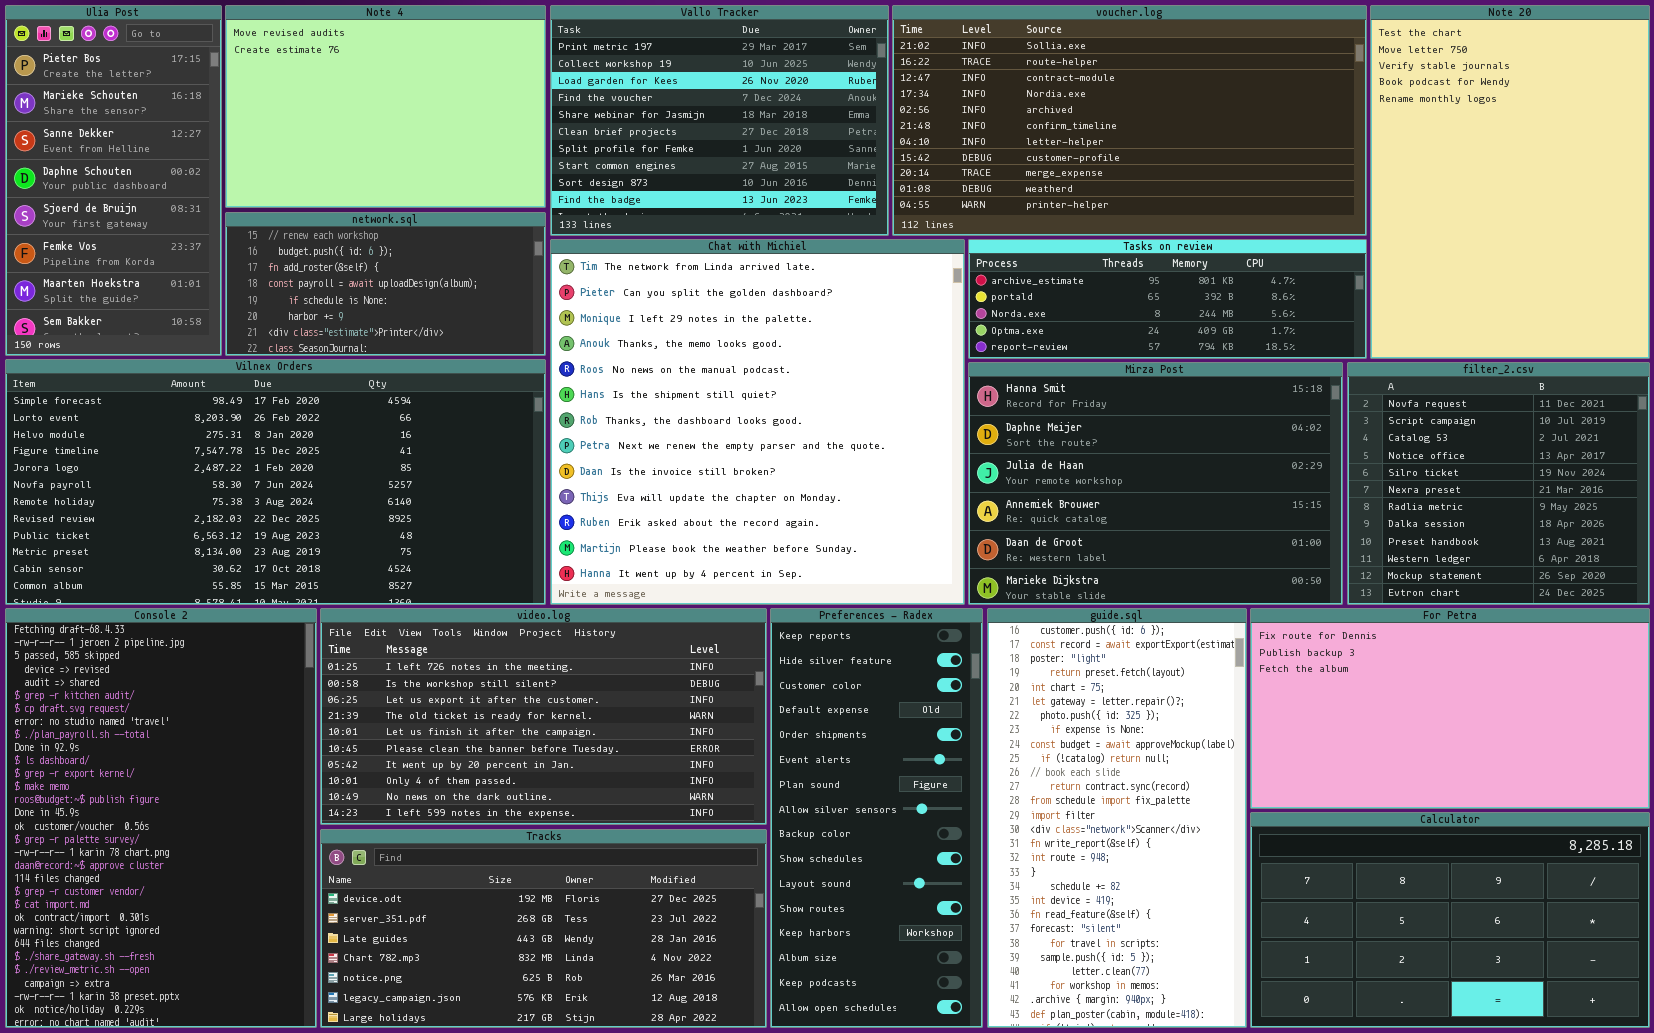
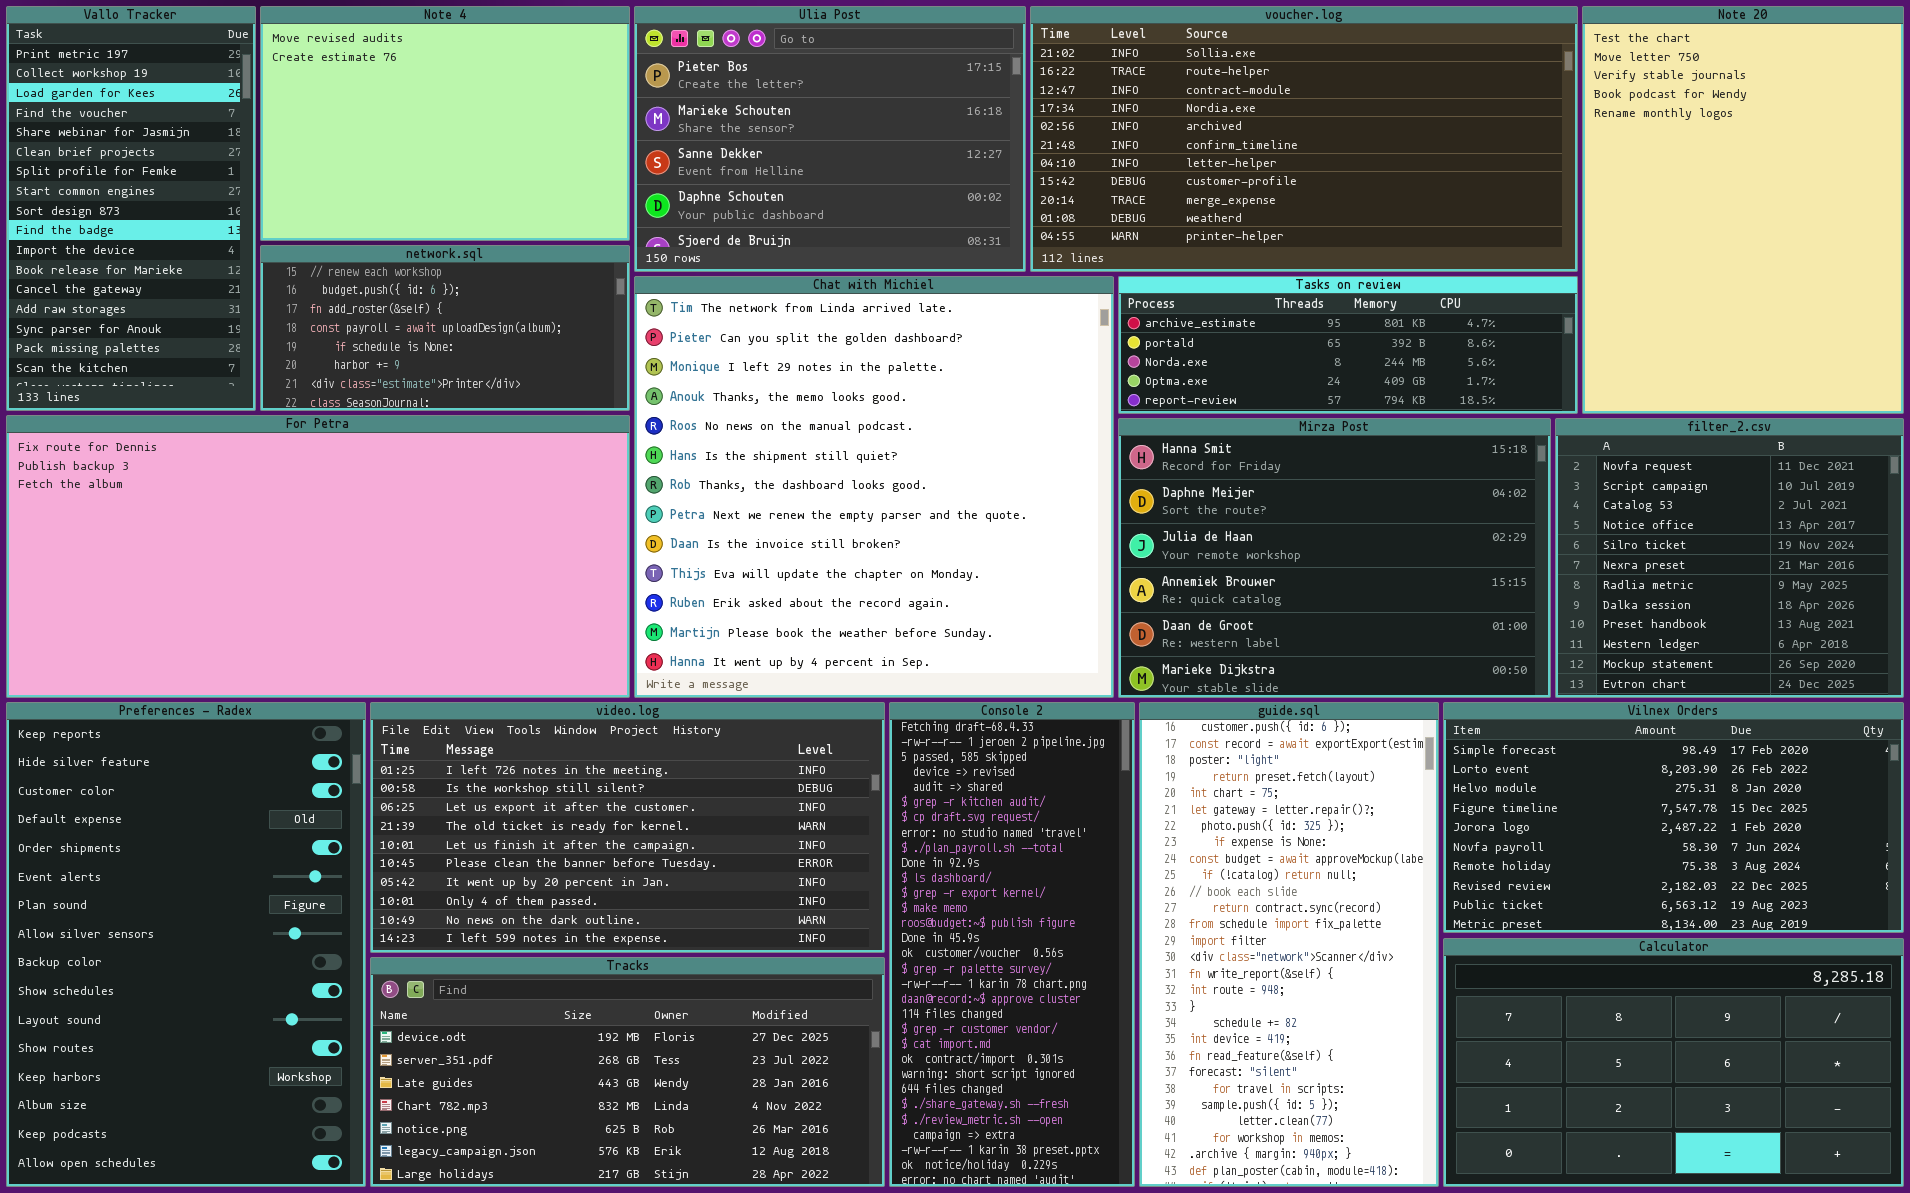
Ulia Post: [5,5,222,356] -> [634,6,1026,272], moved, resized
Vallo Tracker: [550,5,889,236] -> [6,6,256,411], moved, resized
Vilnex Orders: [5,359,546,605] -> [1443,702,1904,933], moved, resized
Console 2: [5,608,317,1028] -> [889,702,1135,1187], moved, resized
Preferences - Radex: [770,608,983,1028] -> [6,702,366,1187], moved, resized
For Petra: [1250,608,1650,809] -> [6,415,630,698], moved, resized

